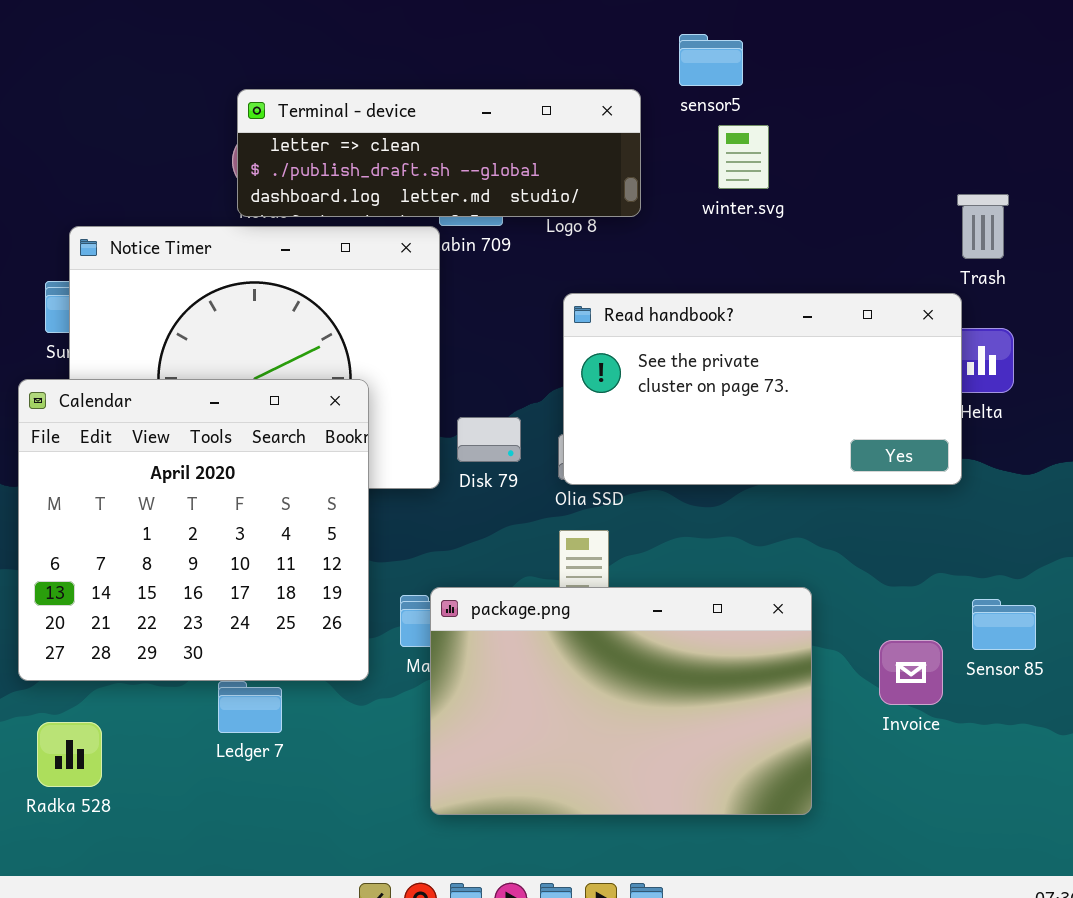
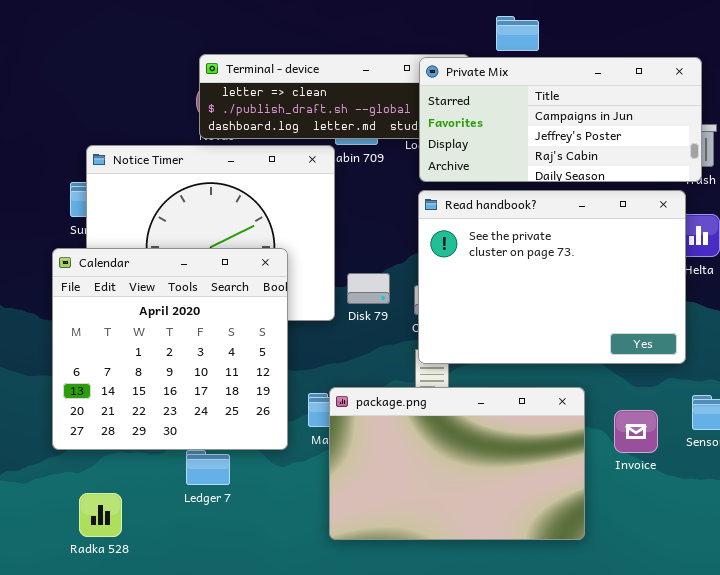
Private Mix: none -> [419,57,702,182], opened
Read handbook?: [563,293,962,485] -> [418,190,686,364], resized
Invoice: [879,640,943,705] -> [614,410,658,453], moved
Radka 528: [37,722,102,787] -> [79,493,122,537], moved

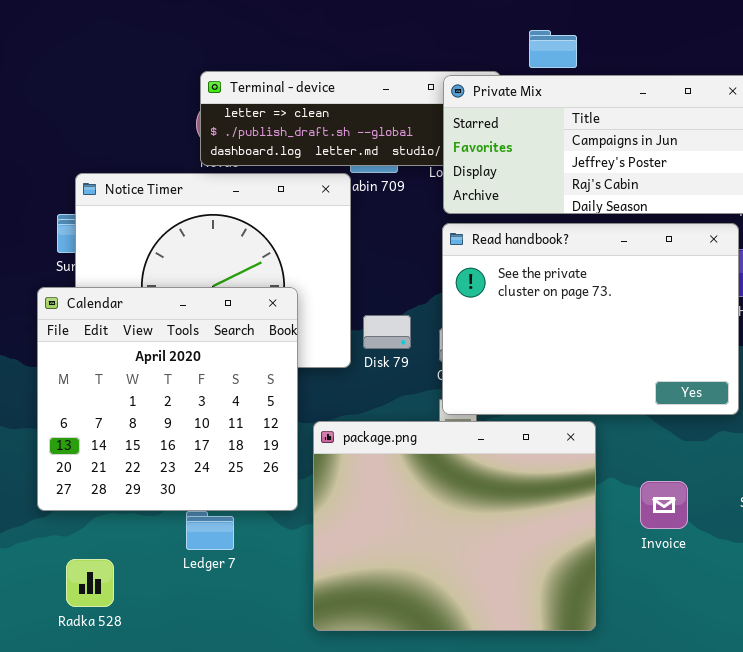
package.png: [329,387,585,540] -> [313,421,596,631], moved, resized
Invoice: [614,410,658,453] -> [640,481,688,529], moved

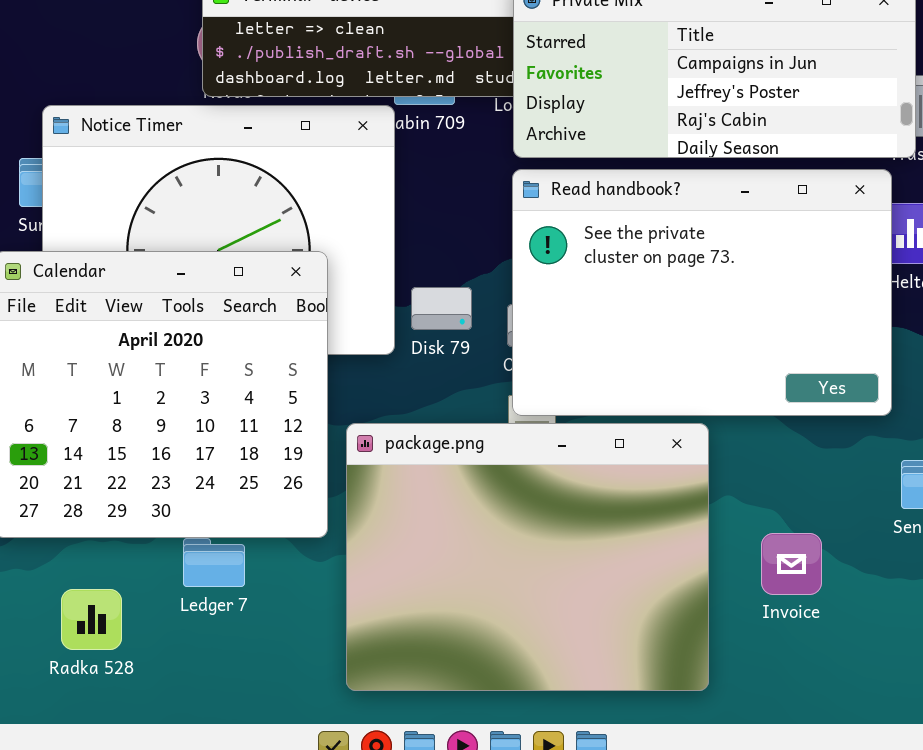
Invoice: [640,481,688,529] -> [761,533,822,595], moved
Radka 528: [66,559,114,607] -> [61,589,122,650], moved

